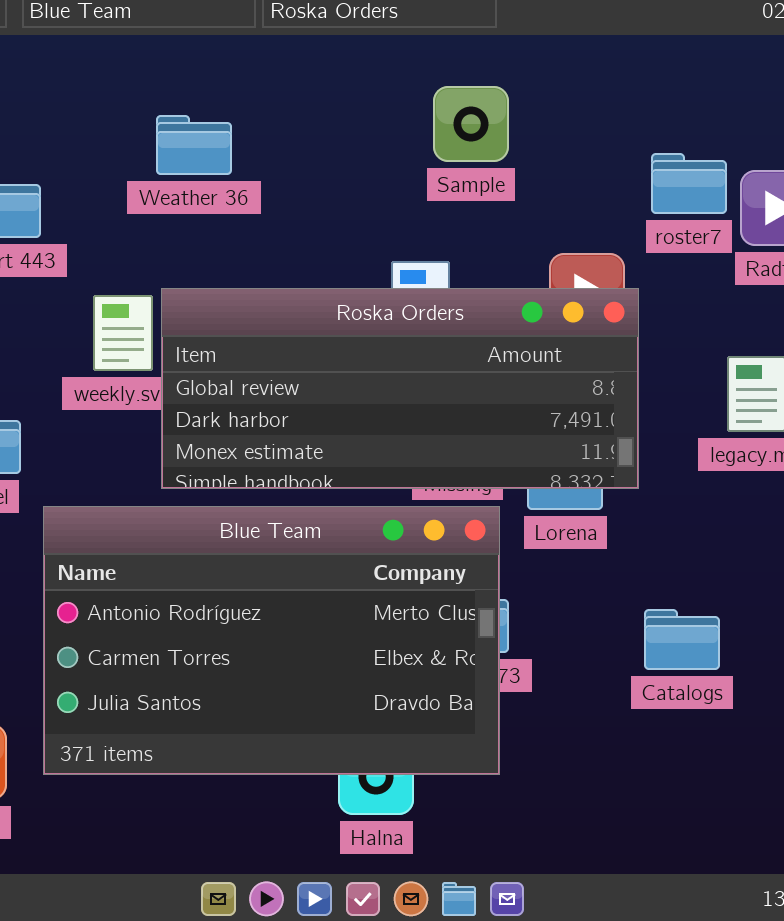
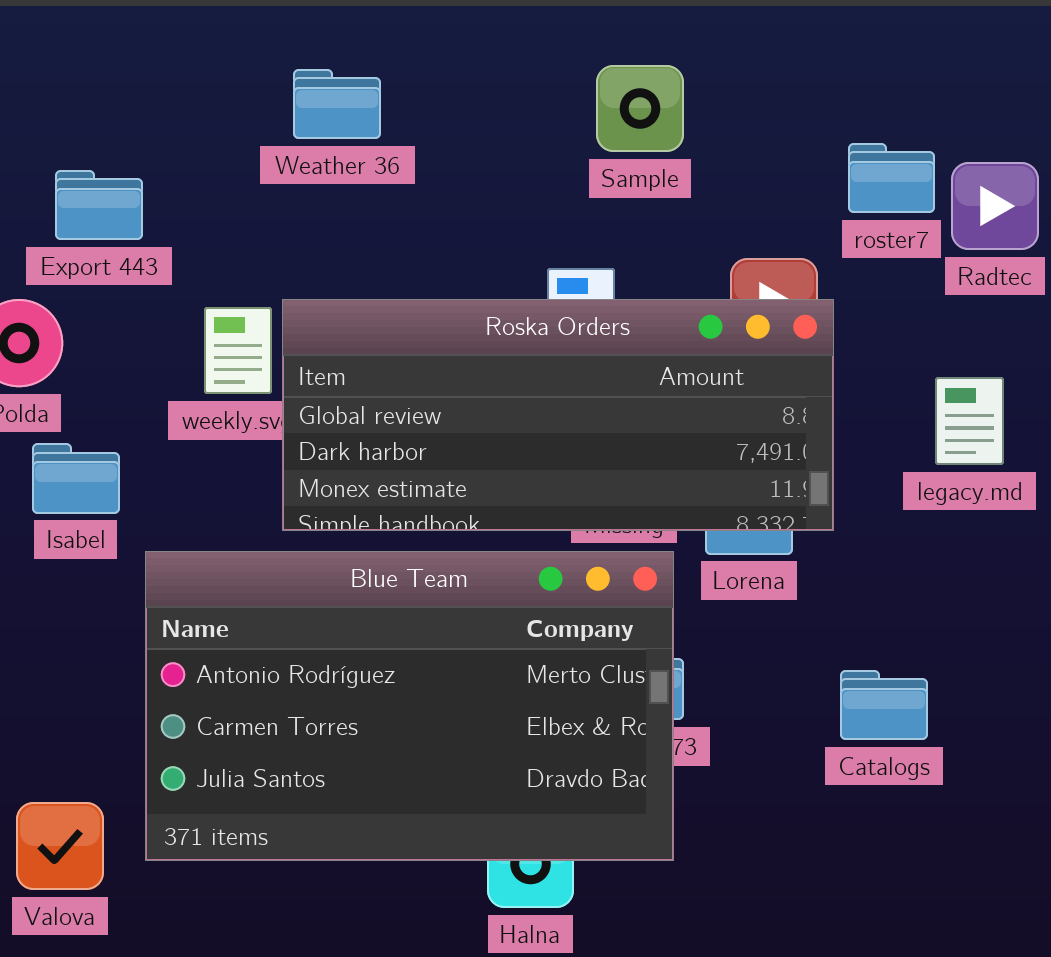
Weather 36: [156,115,232,175] -> [293,69,381,139], moved

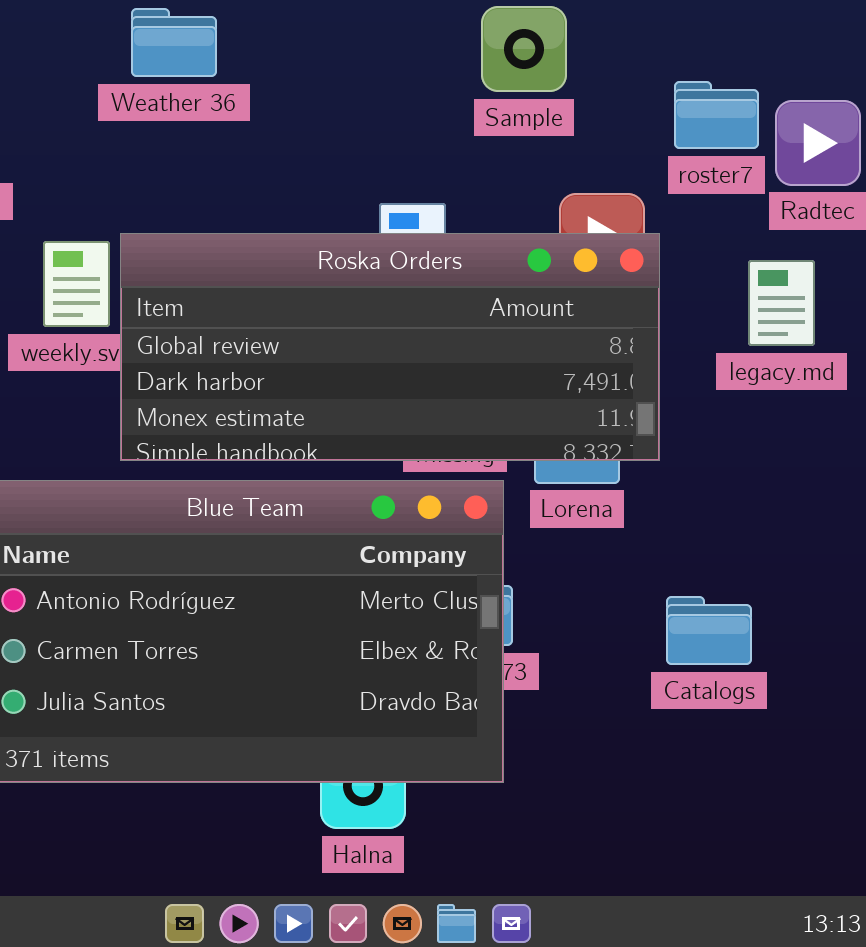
Sample: [596,65,684,152] -> [481,6,567,92], moved
legacy.md: [935,377,1004,465] -> [748,260,815,346], moved

